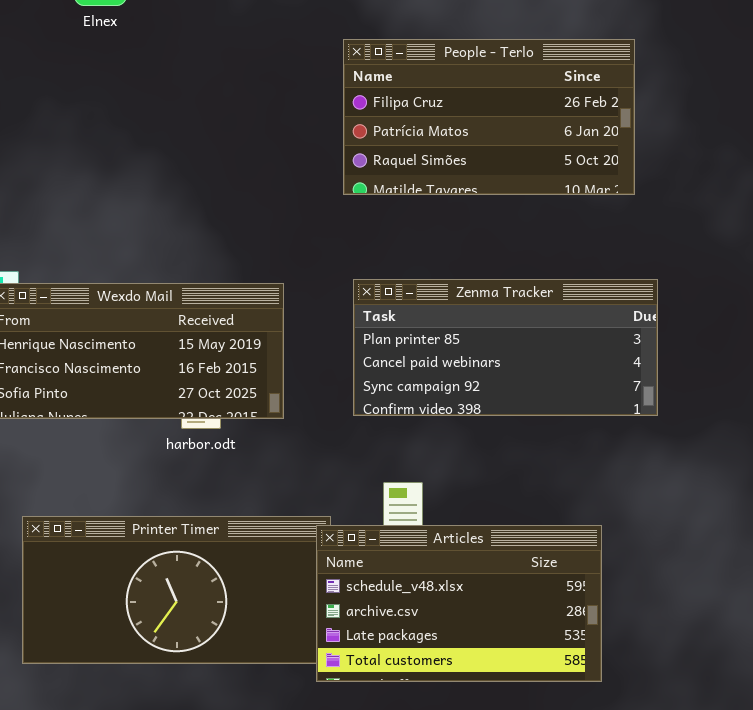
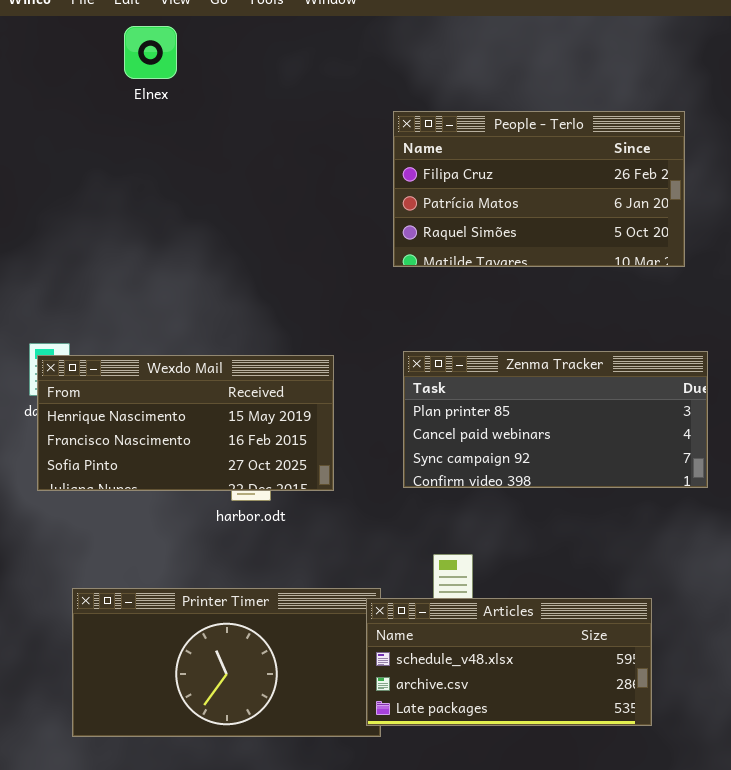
Articles: [316,525,602,682] -> [366,598,652,726], resized

